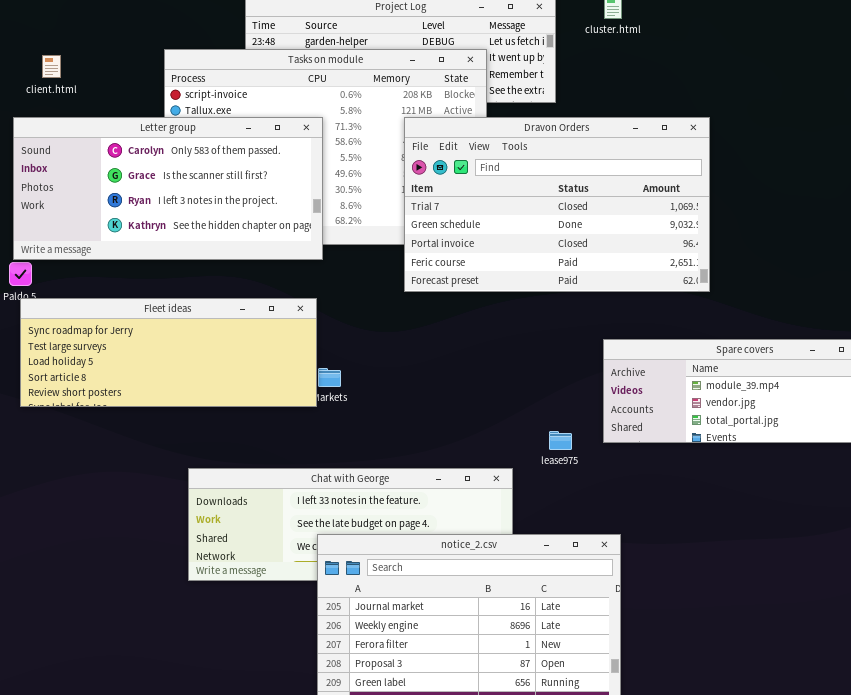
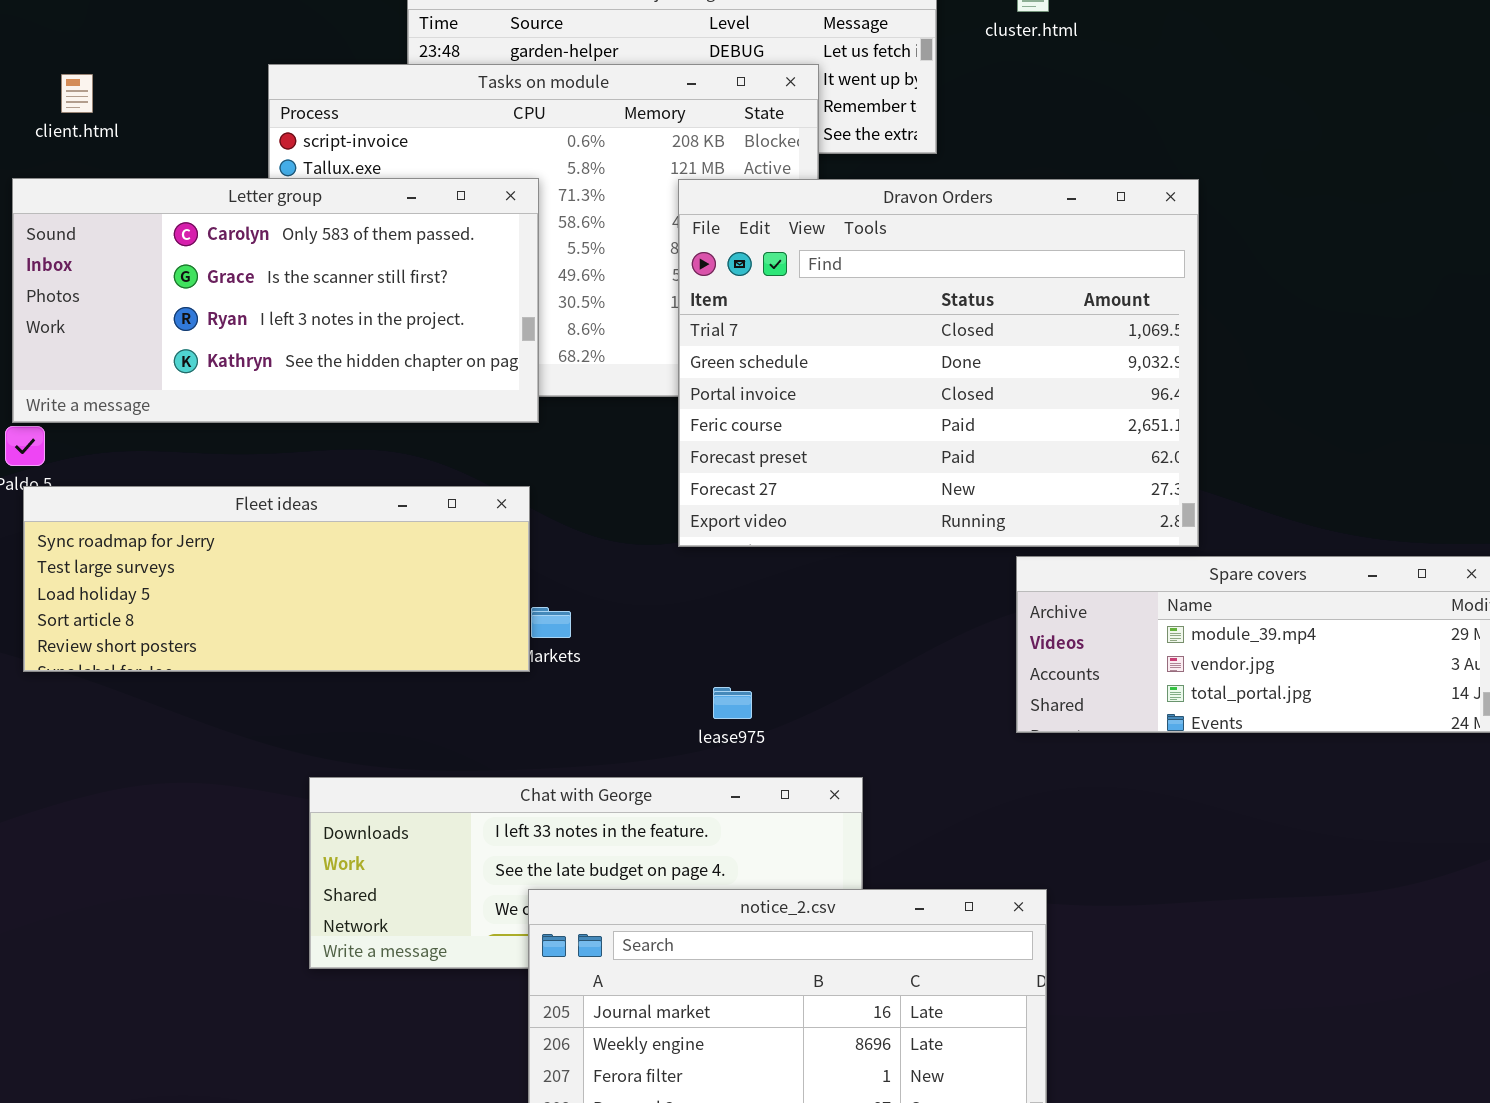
Dravon Orders: [404,117,710,292] -> [678,179,1199,547], resized
lease975: [549,431,572,450] -> [713,687,752,719], moved

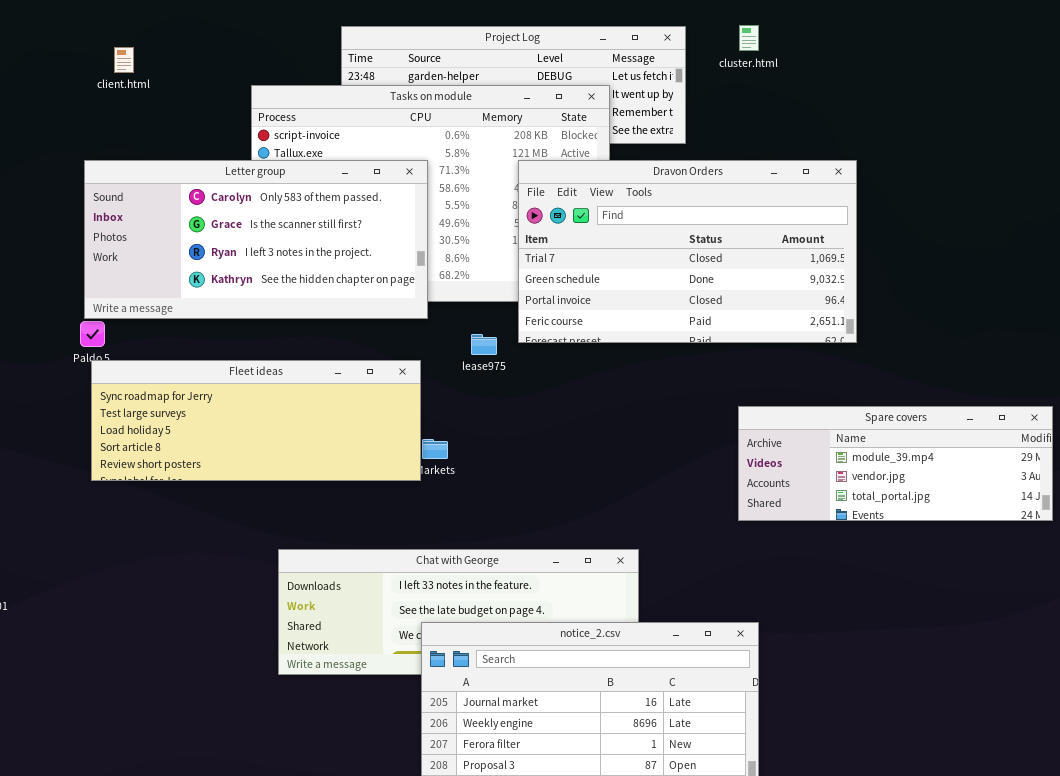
client.html: [61,74,93,113] -> [114,47,134,73], moved
Dravon Orders: [678,179,1199,547] -> [518,160,857,343], resized
lease975: [713,687,752,719] -> [471,334,497,355], moved

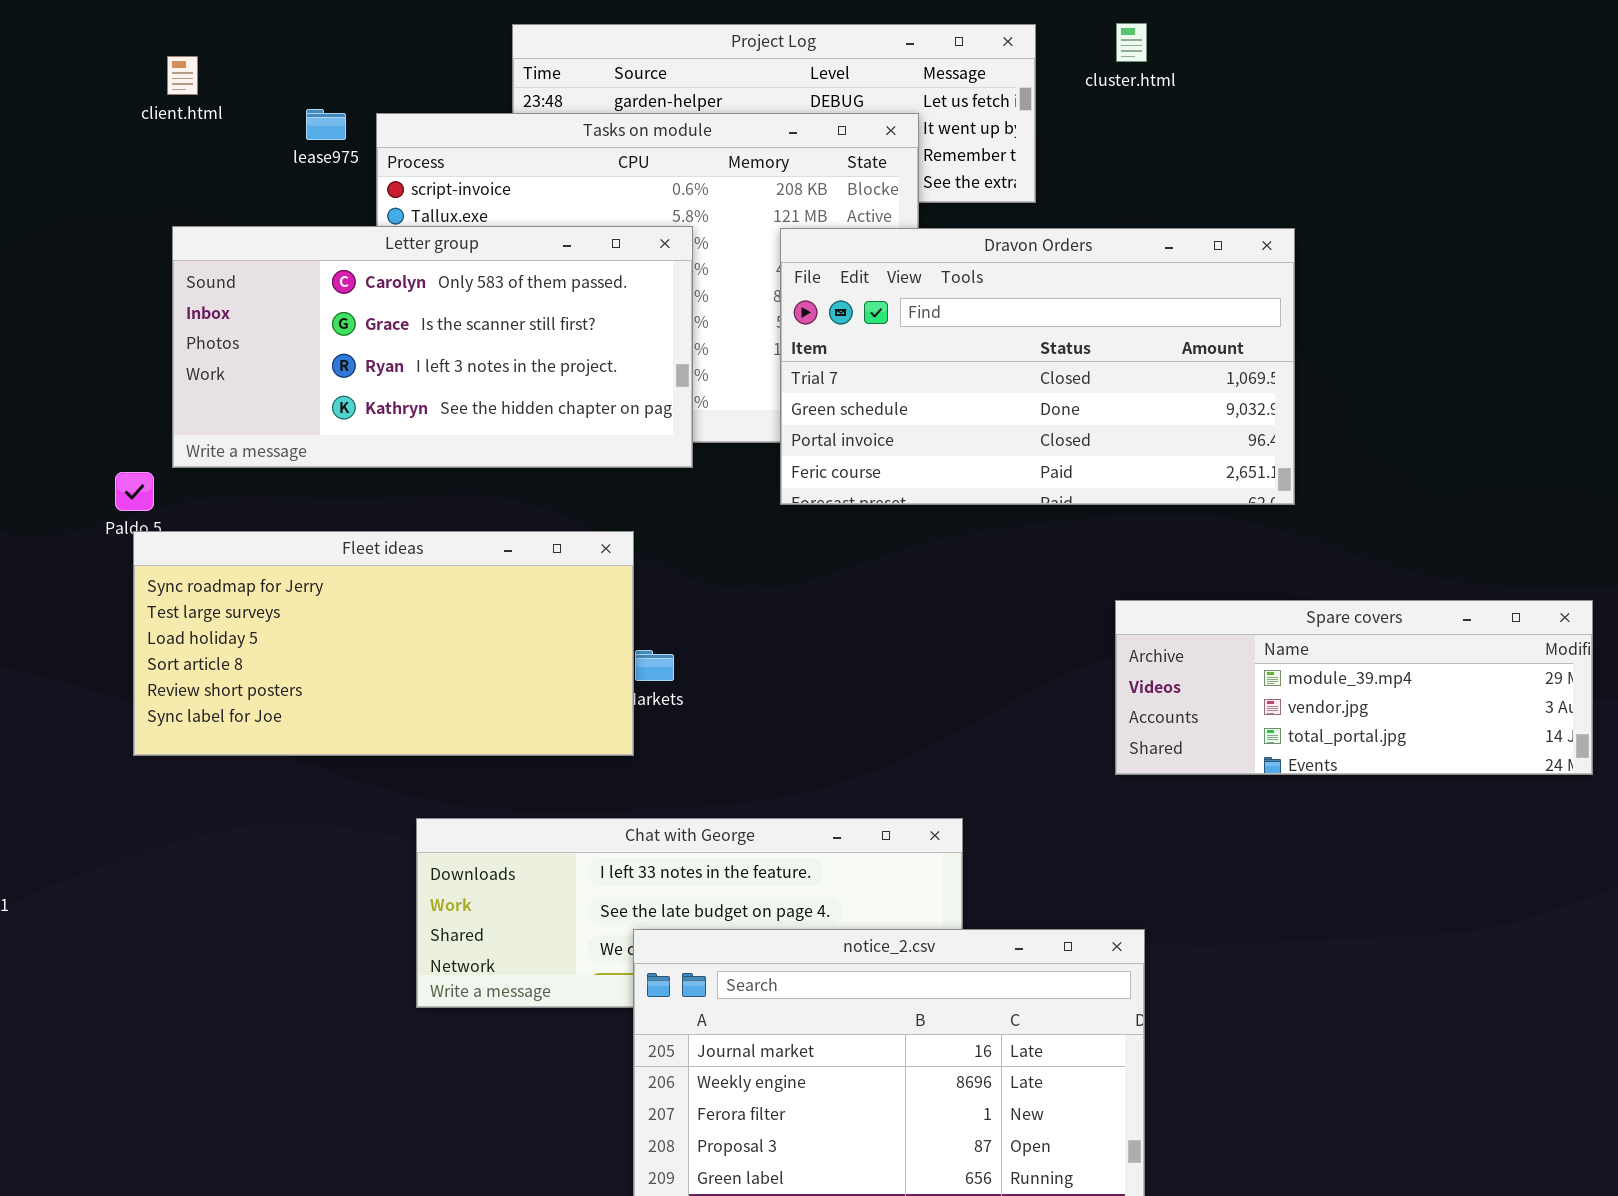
Letter group: [84,160,428,319] -> [172,226,693,468], moved
lease975: [471,334,497,355] -> [306,109,346,140], moved
Fleet ideas: [91,360,421,481] -> [133,531,634,756], resized

